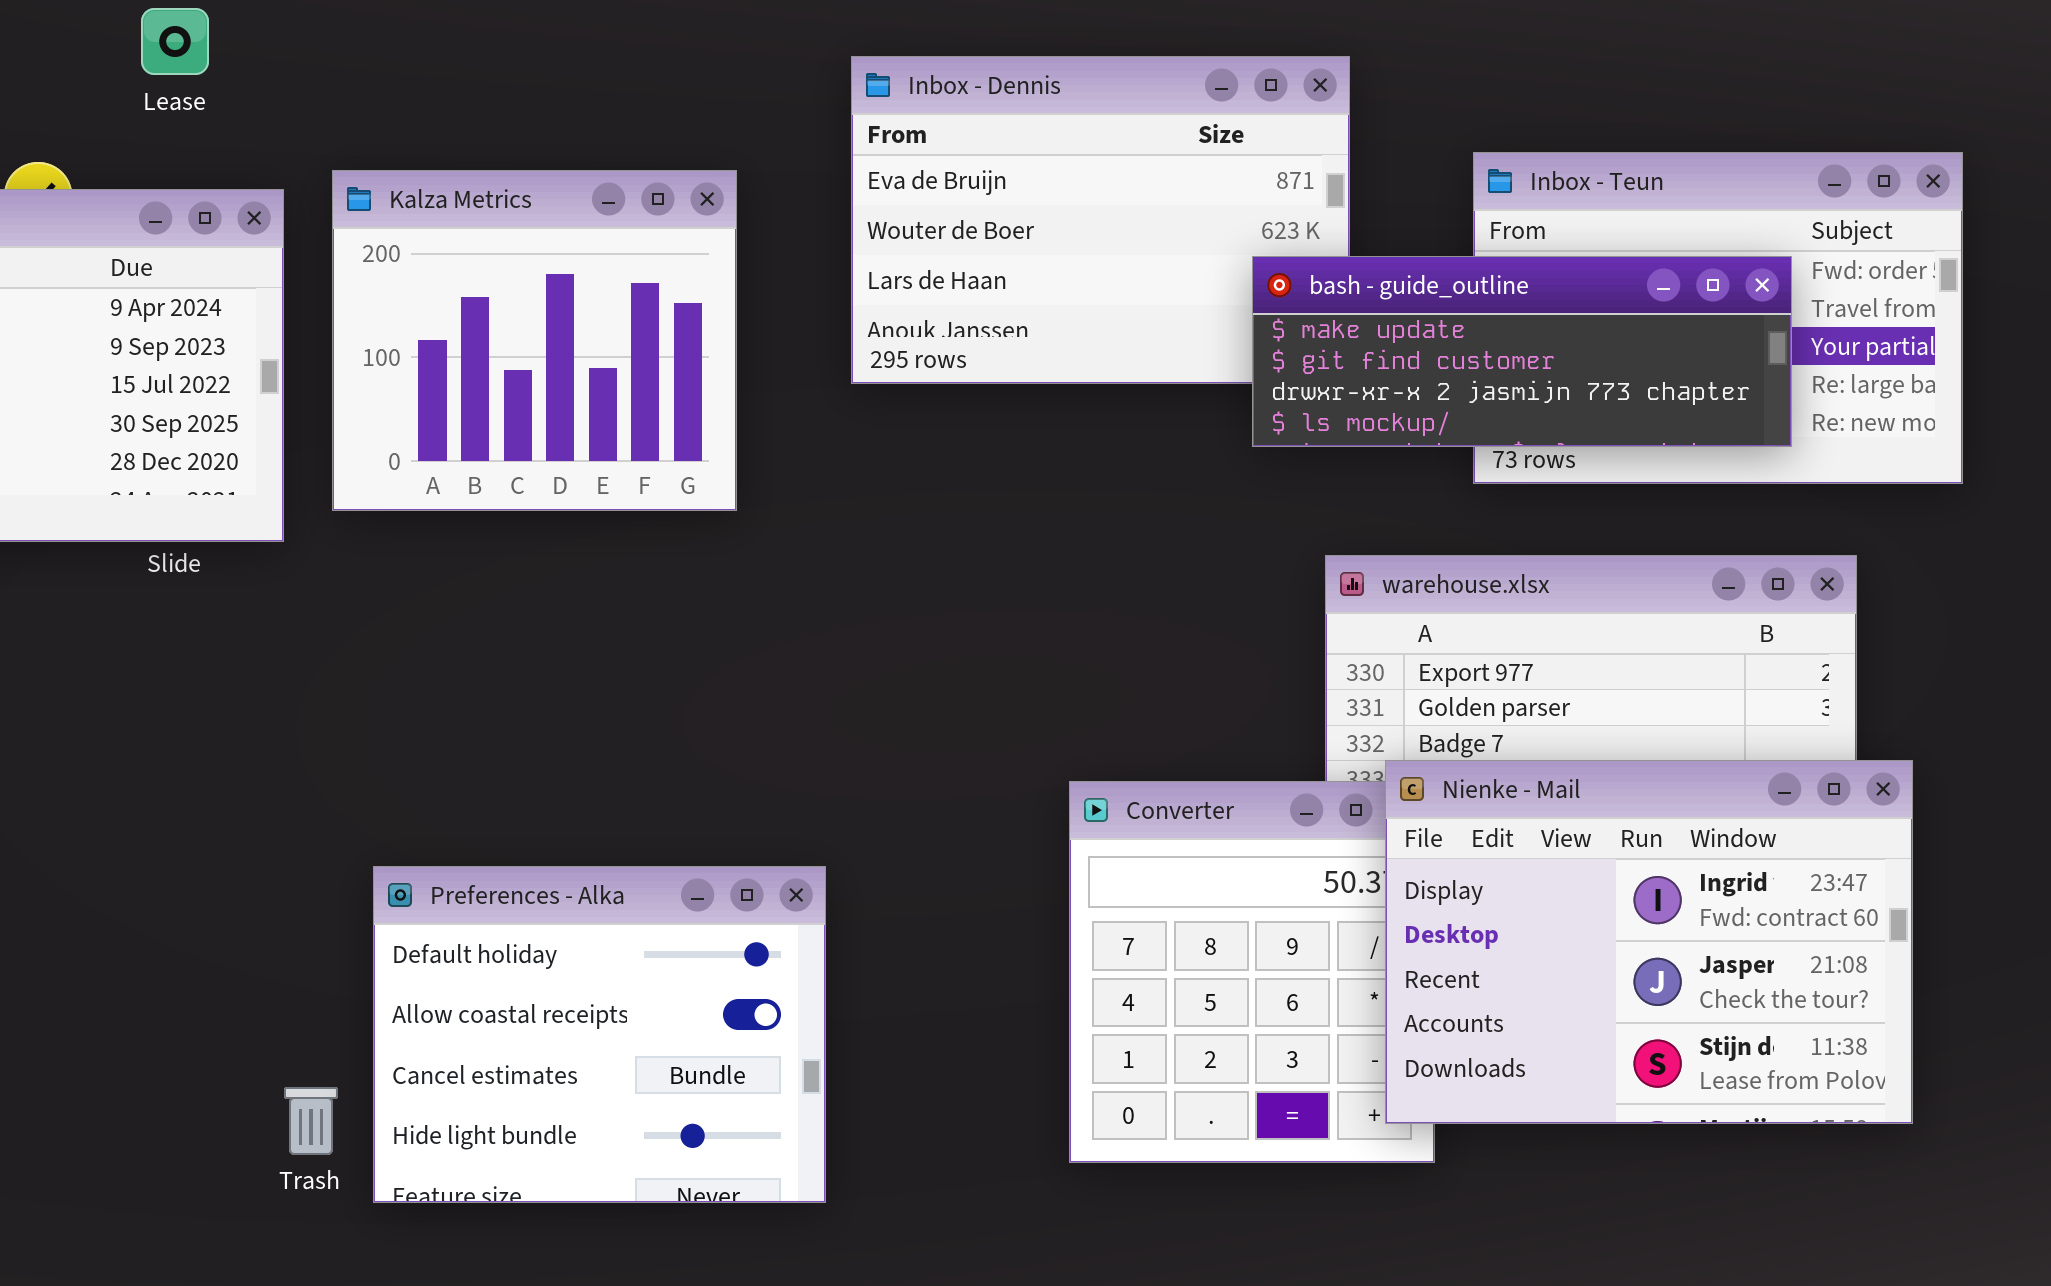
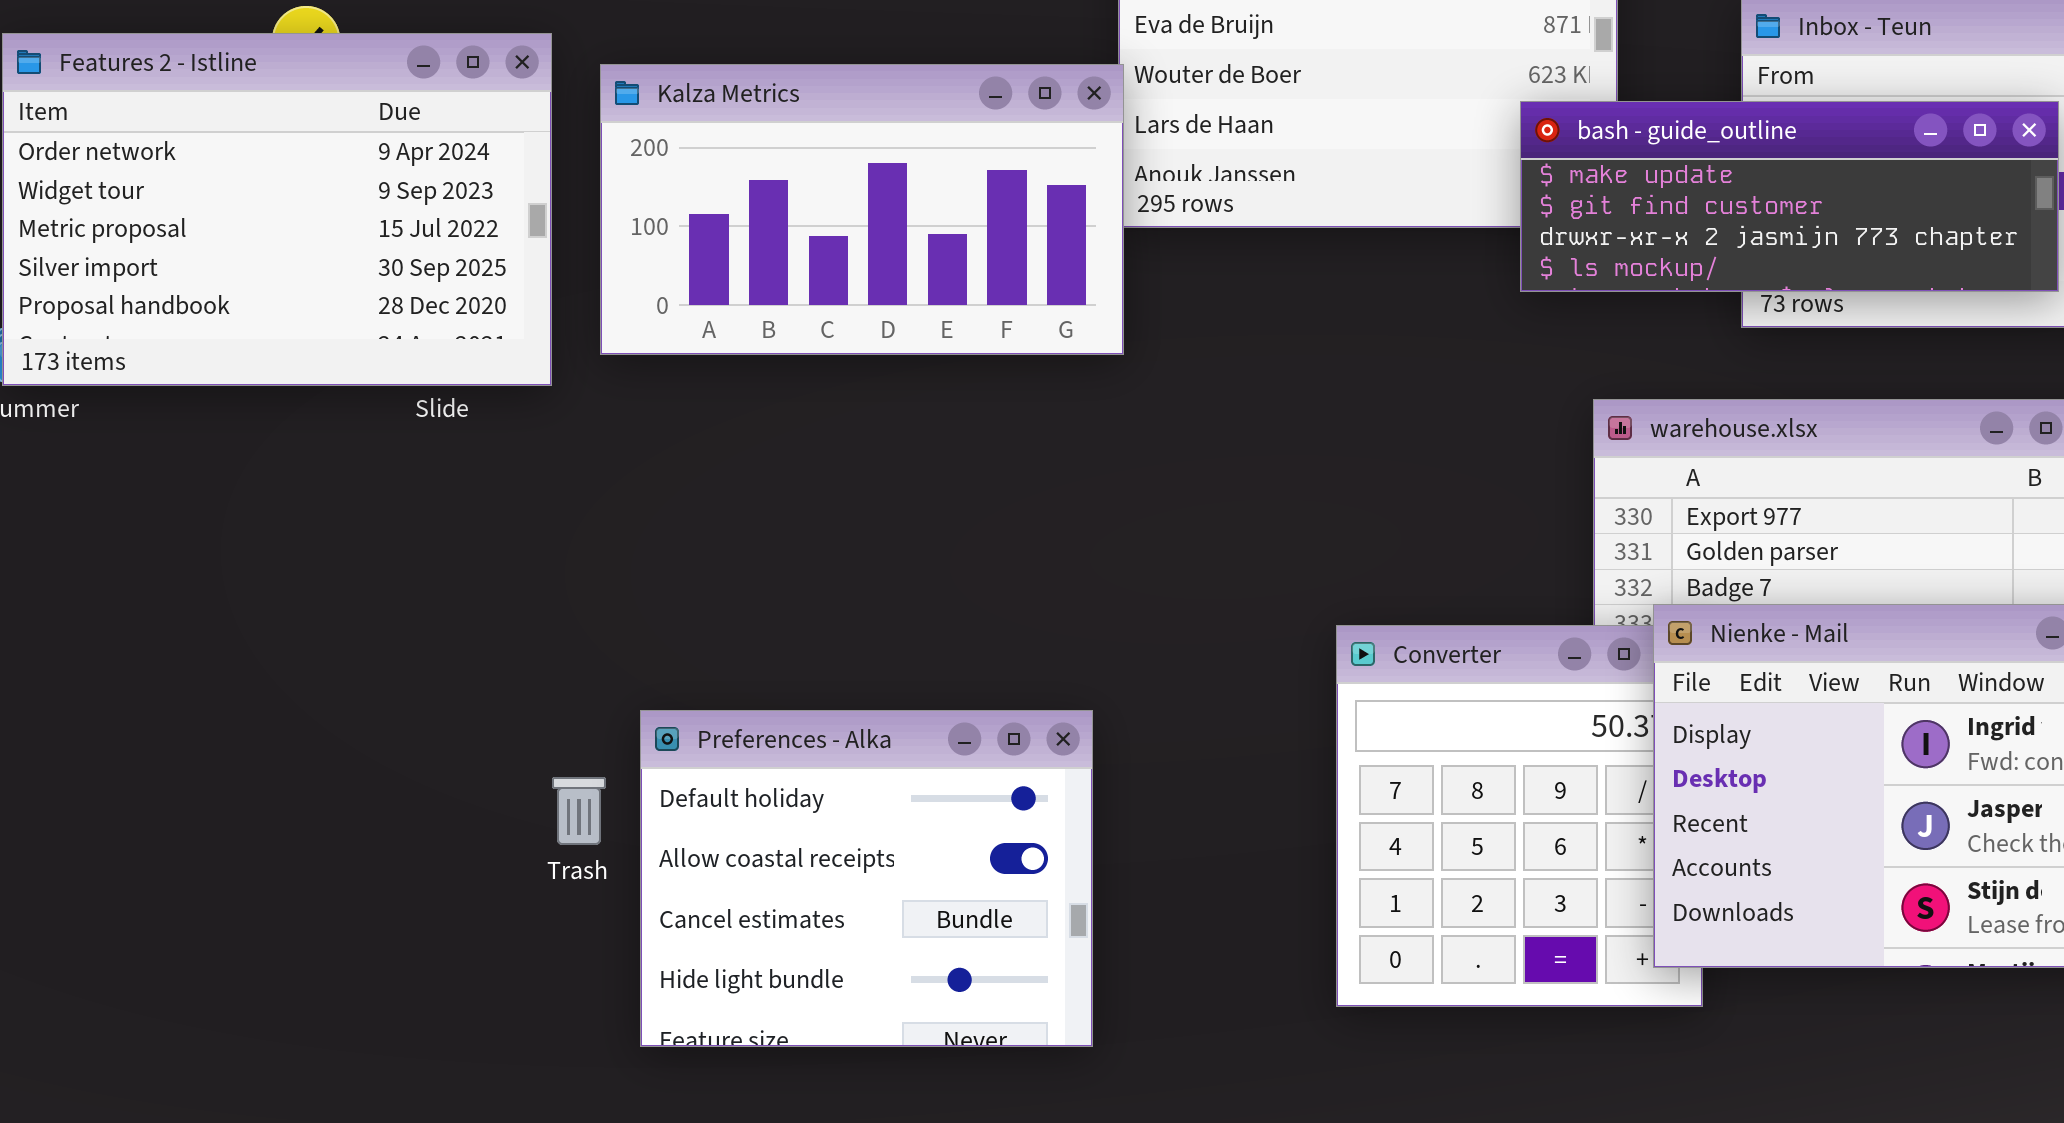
Kalza Metrics: [332,170,737,511] -> [600,64,1124,355], resized
Trash: [284,1087,338,1155] -> [552,777,606,845], moved

